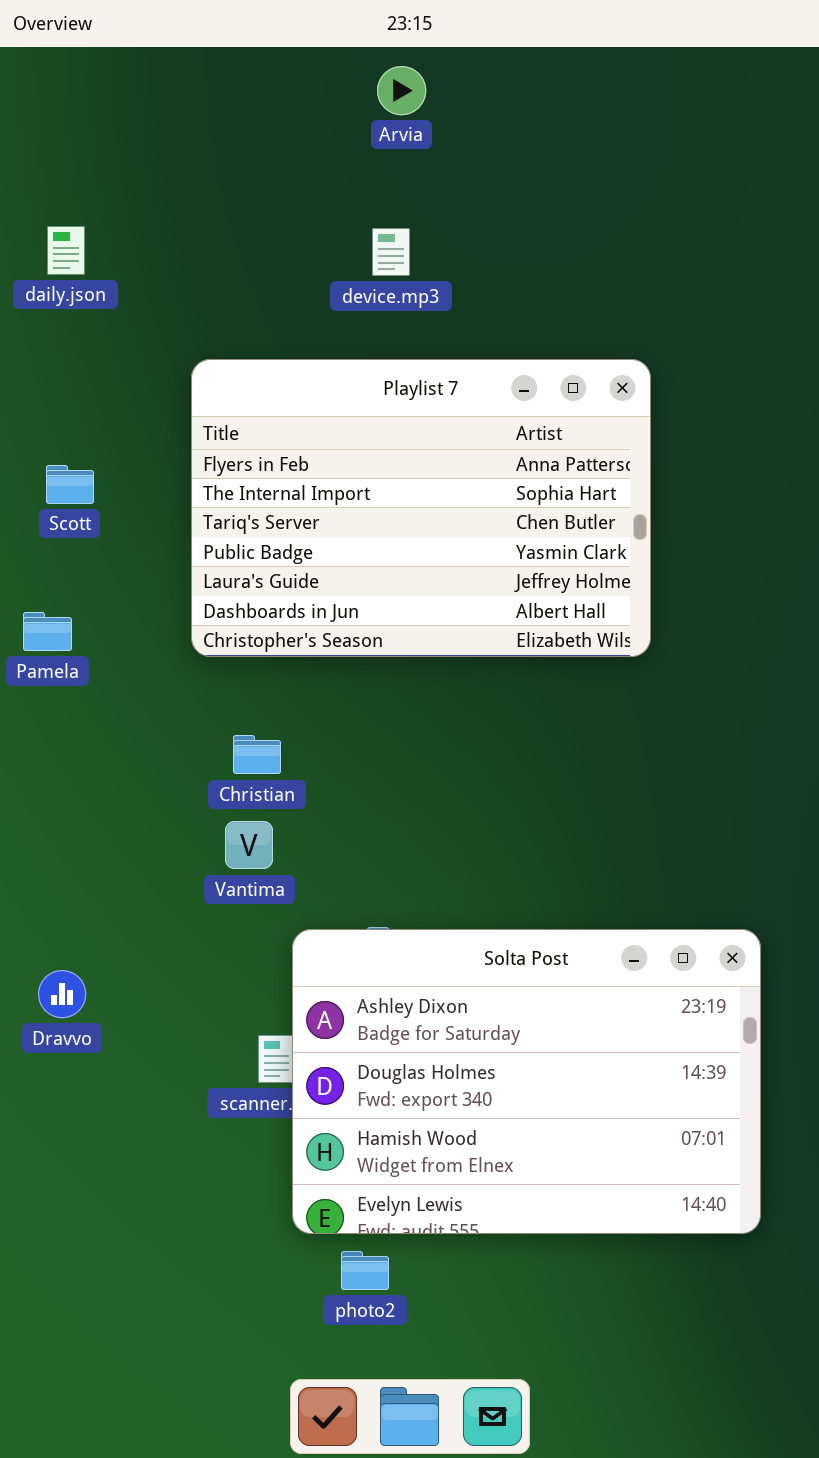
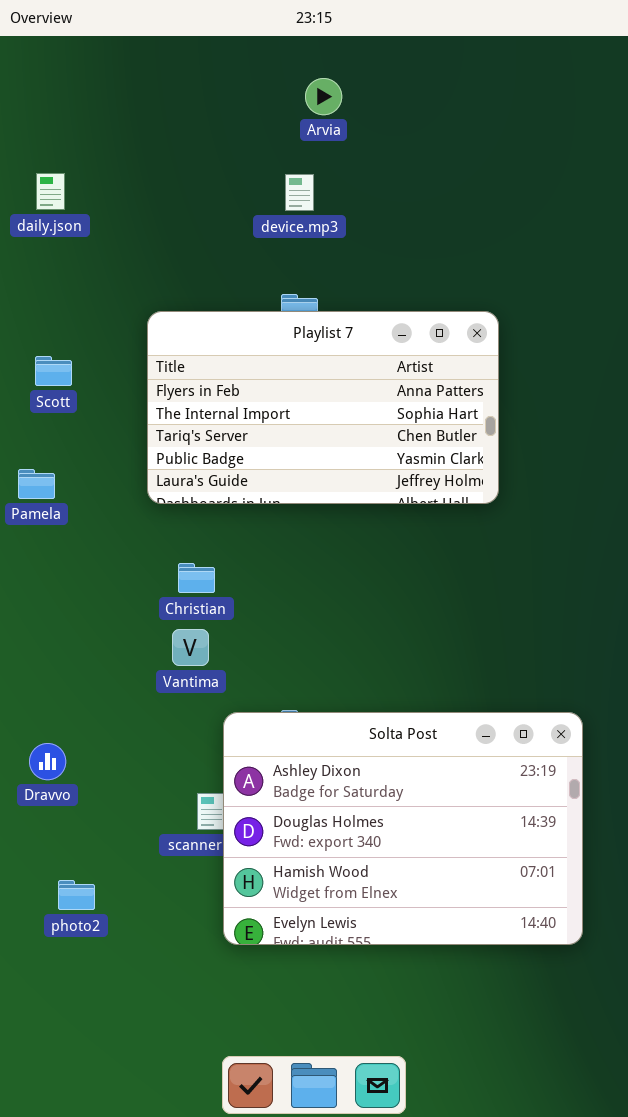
Arvia: [377,66,426,115] -> [305,78,342,115], moved
Playlist 7: [191,359,651,657] -> [147,311,499,504], resized
photo2: [341,1251,389,1290] -> [58,880,95,910], moved

